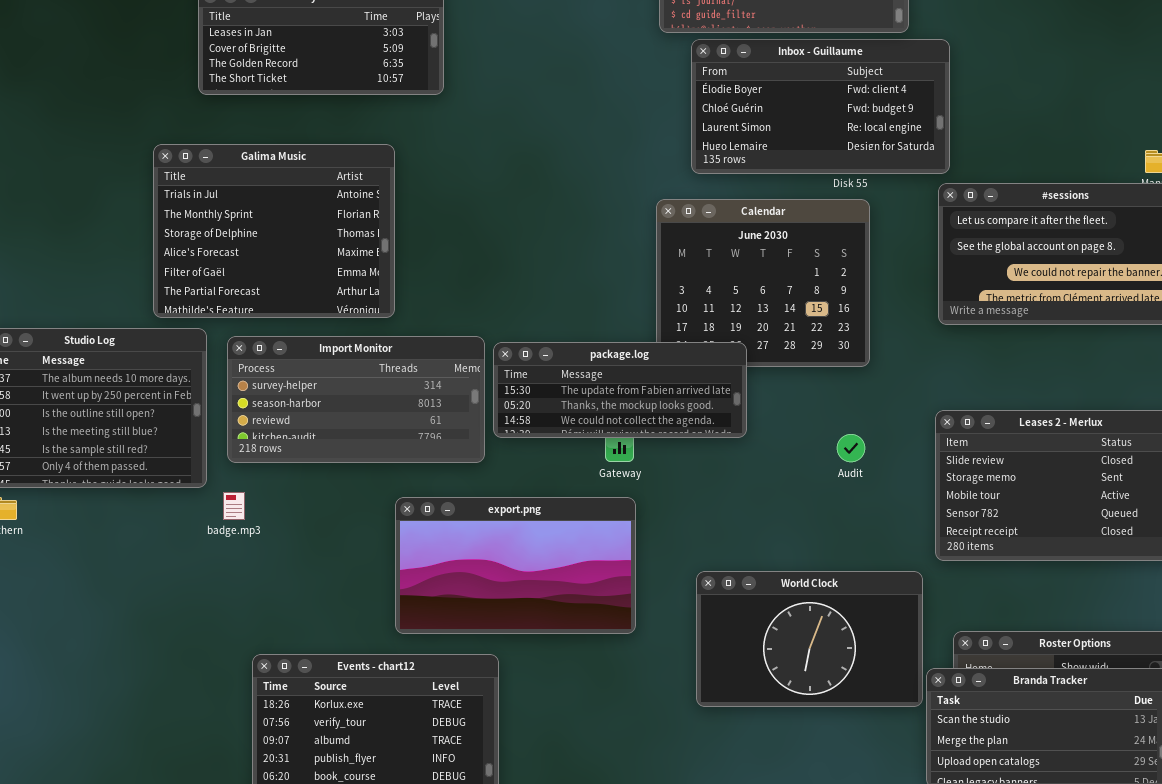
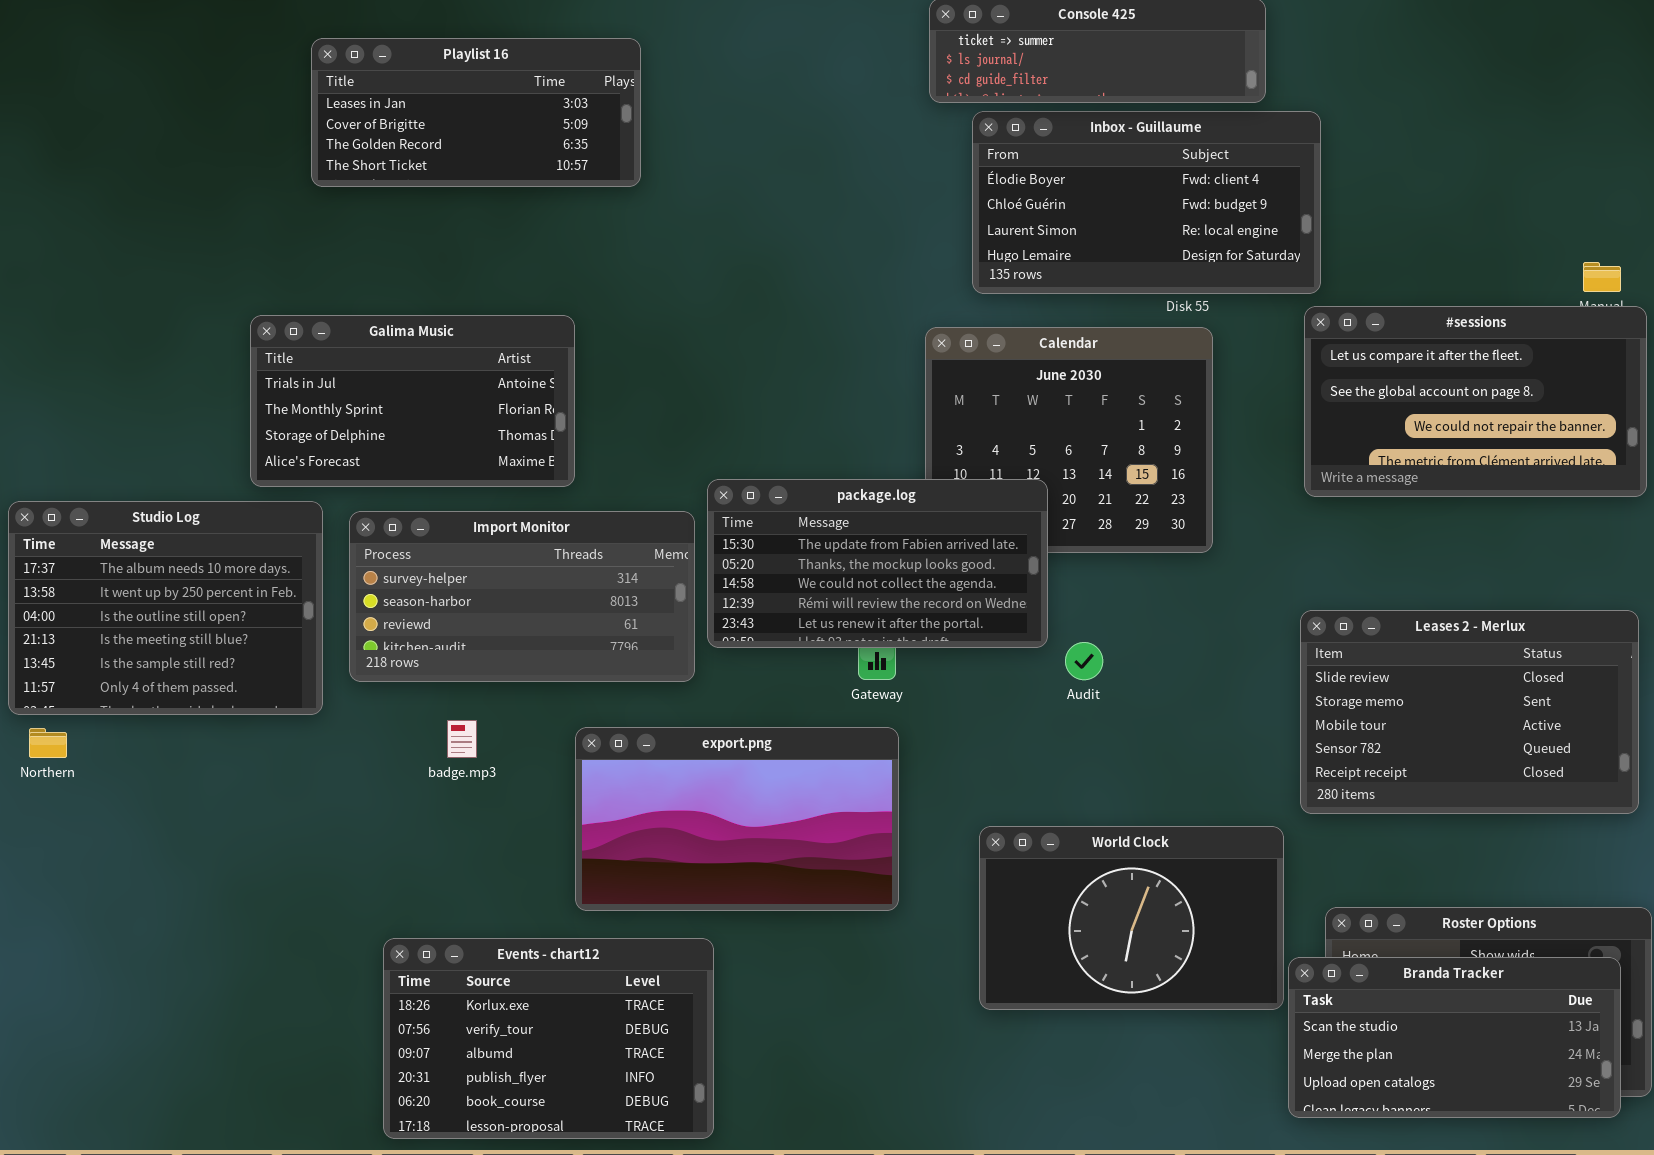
Galima Music: [153,144,395,318] -> [250,315,575,487], resized
package.log: [493,342,747,438] -> [707,479,1048,648], resized
Audit: [837,434,865,462] -> [1065,642,1103,680], moved
badge.mp3: [223,492,245,520] -> [447,720,477,758], moved

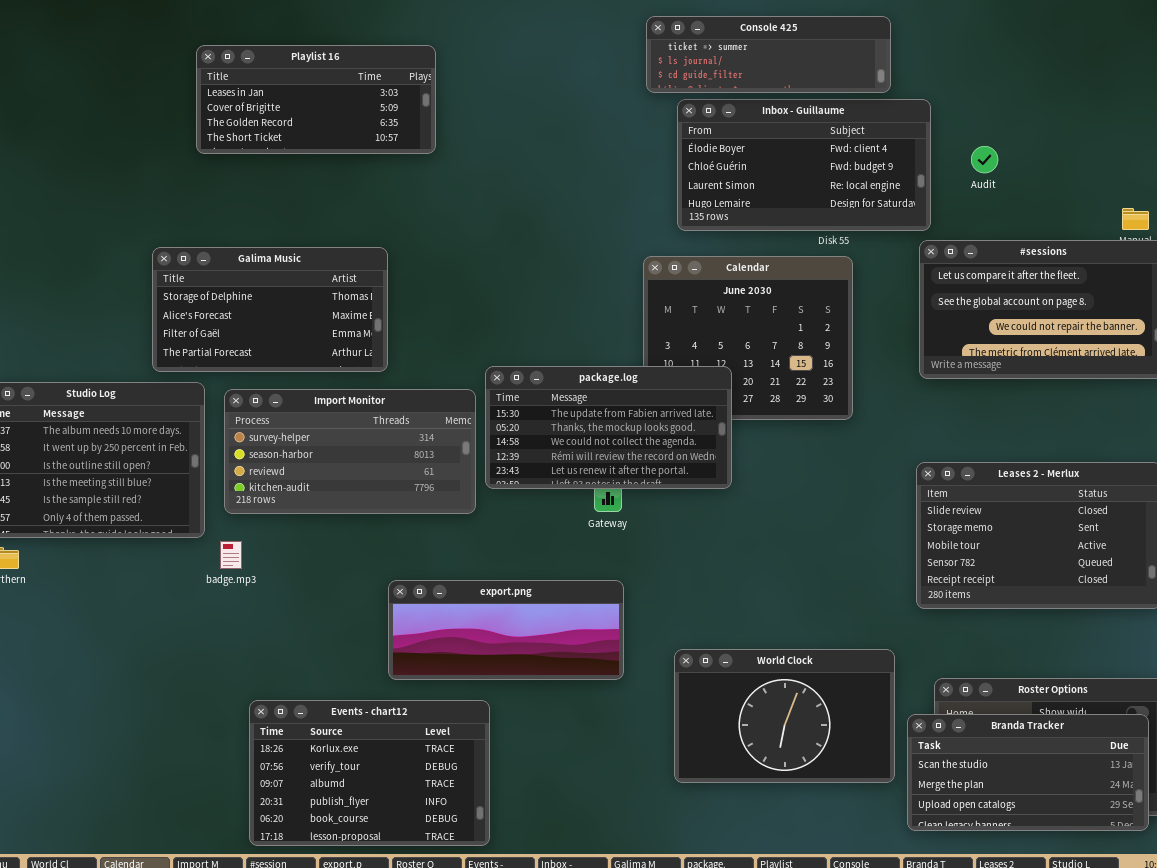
Galima Music: [250,315,575,487] -> [152,247,388,372], scrolled down 2 rows
Audit: [1065,642,1103,680] -> [971,146,998,173], moved
badge.mp3: [447,720,477,758] -> [220,541,242,569], moved
export.png: [575,727,899,911] -> [388,580,624,680], resized
World Clock: [979,826,1284,1010] -> [674,649,895,783], moved

